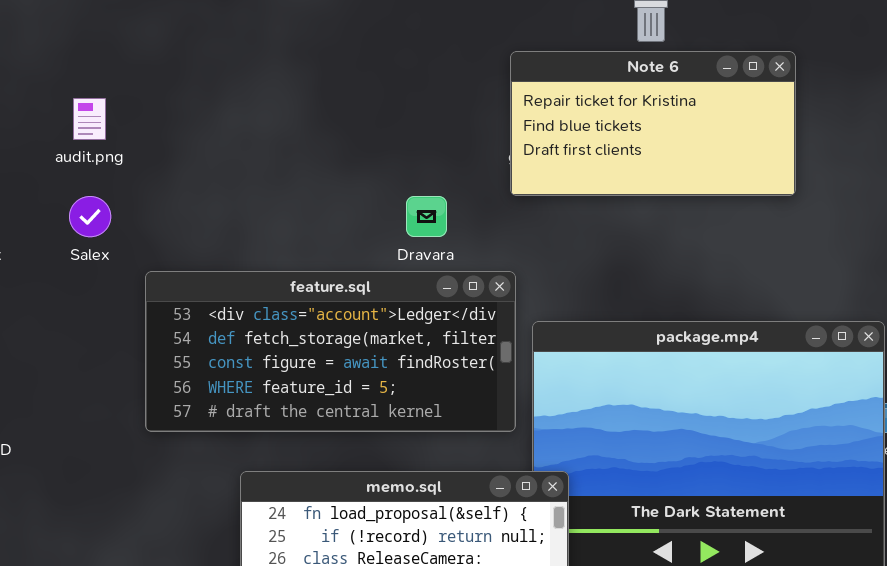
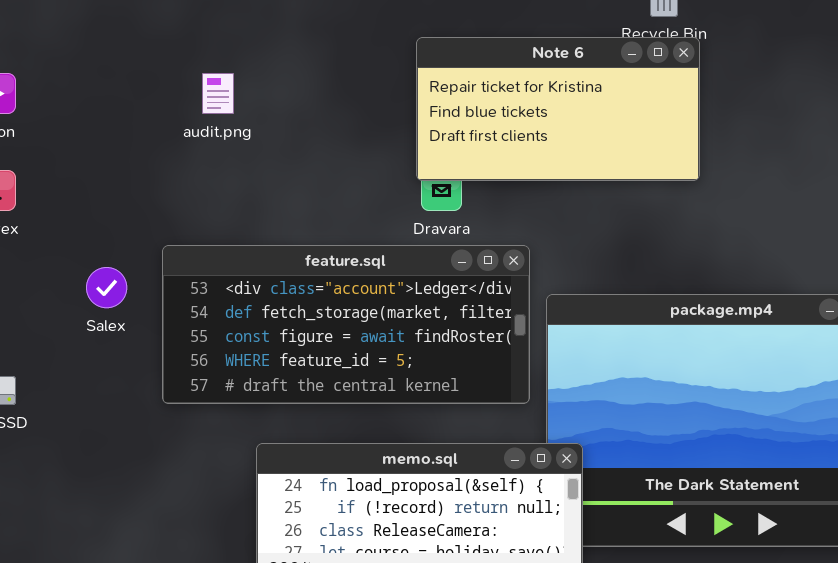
Note 6: [510,51,796,196] -> [416,37,700,181], moved
audit.png: [73,98,106,140] -> [202,73,234,114], moved
Salex: [69,196,111,237] -> [86,267,127,308], moved

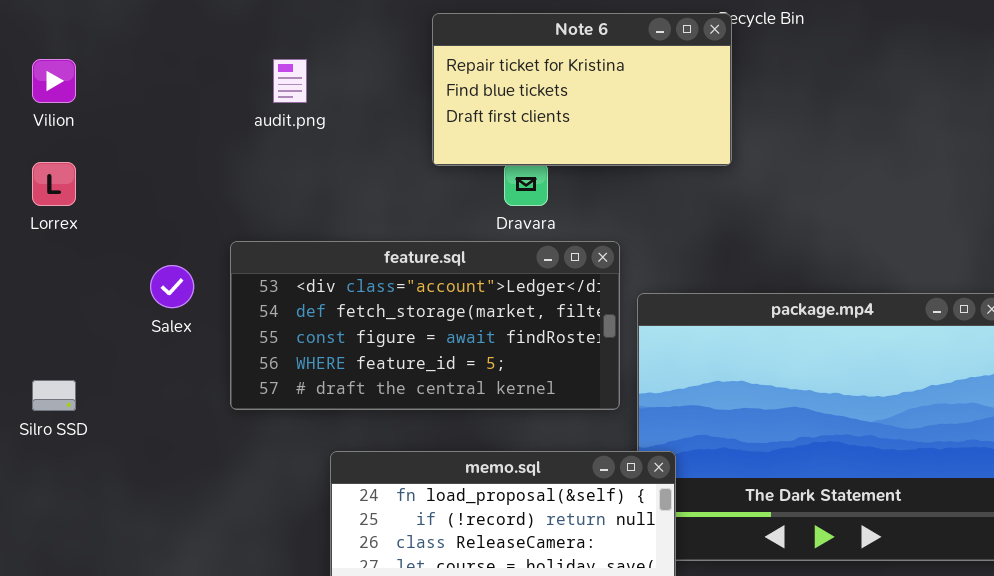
Note 6: [416,37,700,181] -> [432,13,732,166], moved

